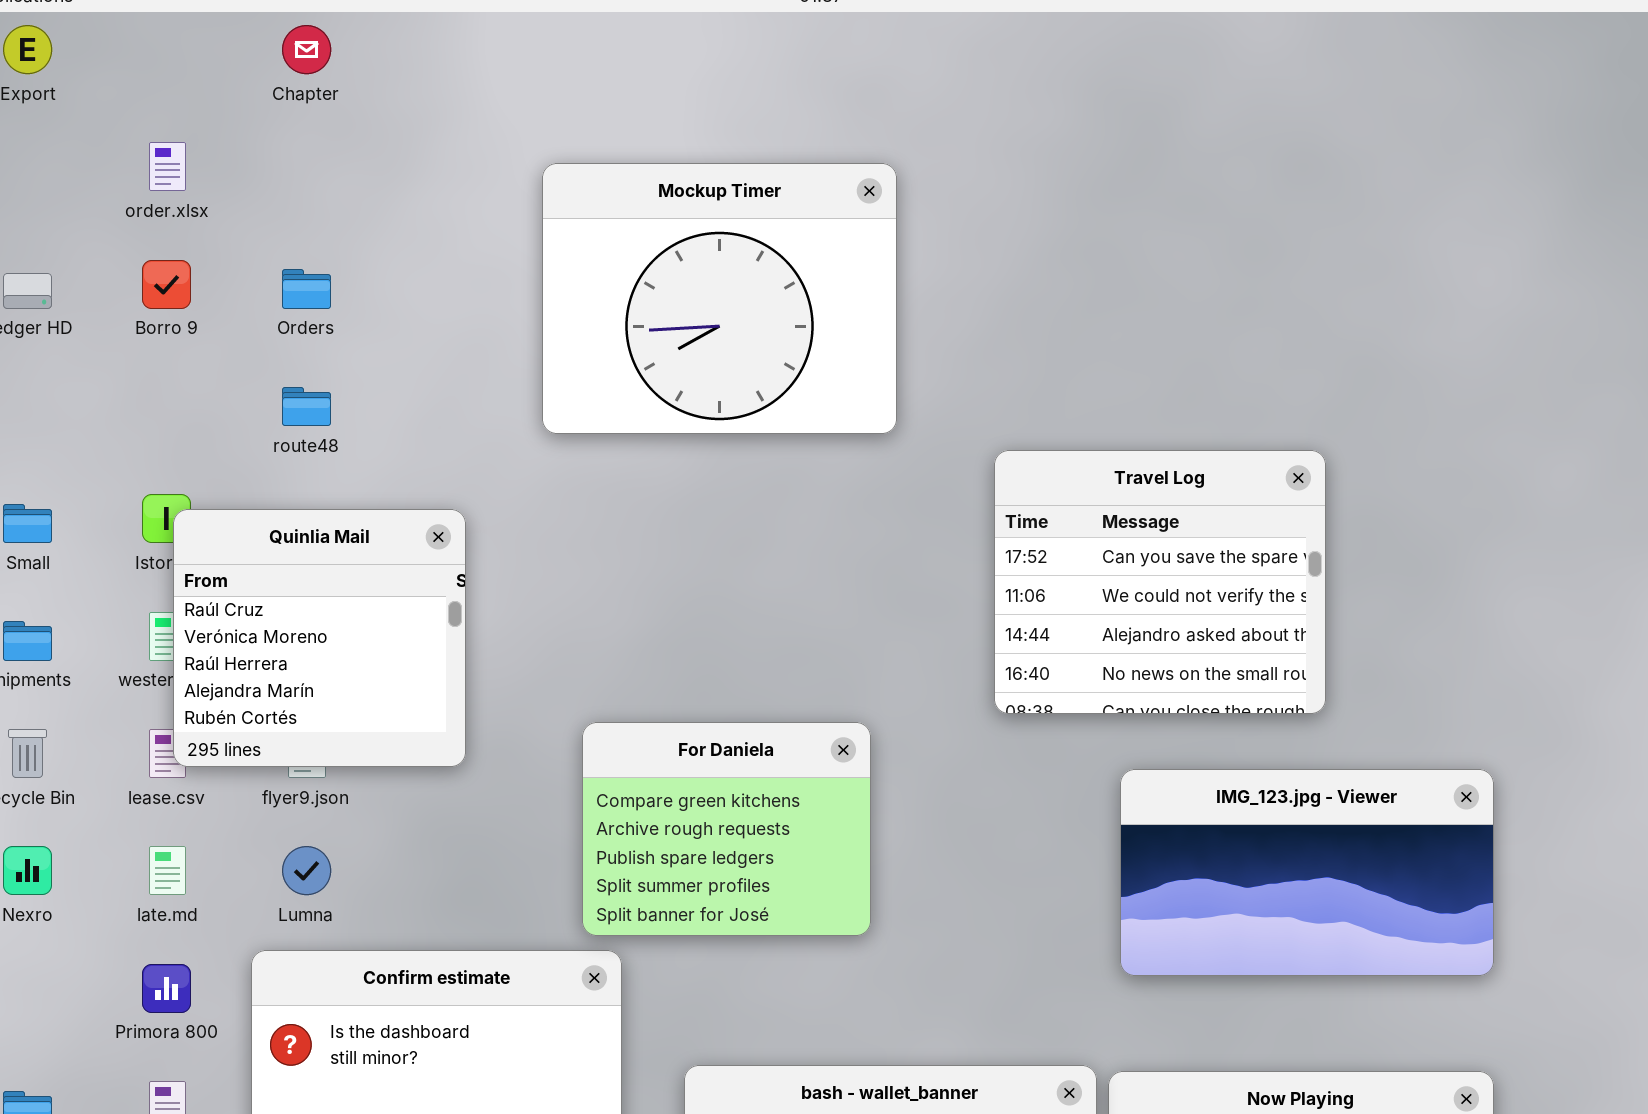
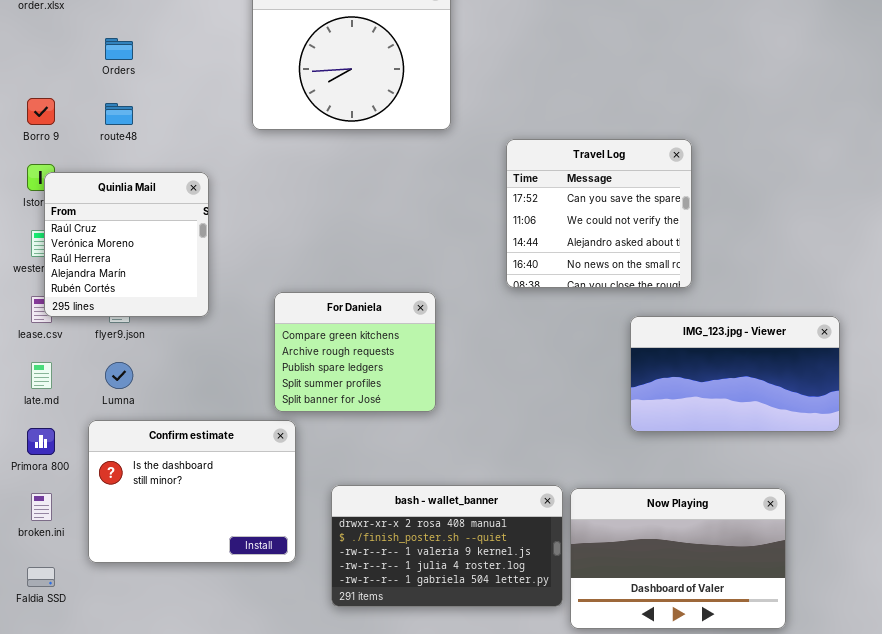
Borro 9: [142,260,191,309] -> [27,98,55,125], moved
IMG_123.jpg - Viewer: [1120,769,1494,976] -> [630,316,840,432], moved

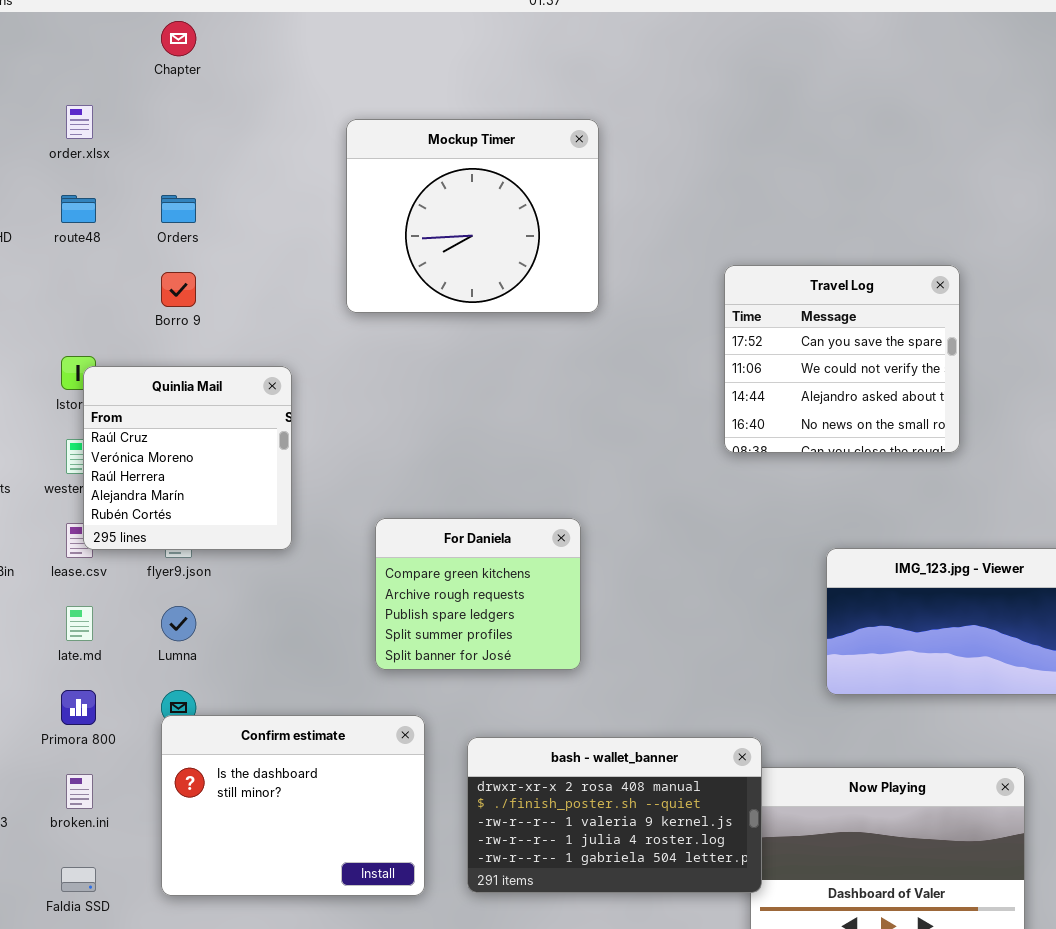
Borro 9: [27,98,55,125] -> [161,272,196,307], moved
route48: [105,103,133,125] -> [61,195,96,223], moved
Travel Log: [506,139,692,288] -> [724,265,960,453], moved
Confirm estimate: [88,420,296,563] -> [161,715,425,896], moved
bash - wallet_banner: [331,485,563,607] -> [467,737,762,893], moved

